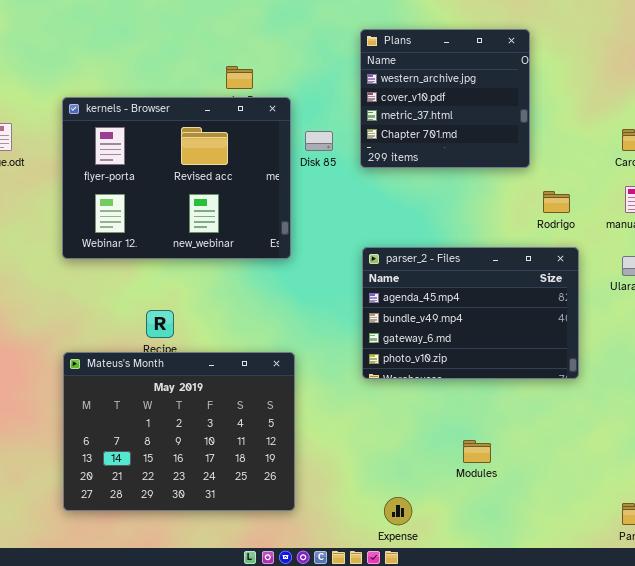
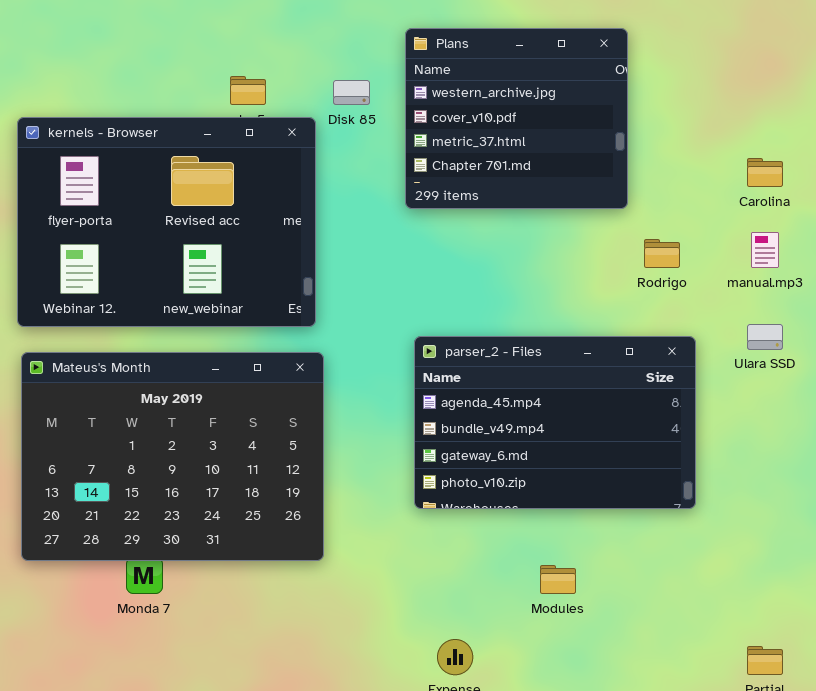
Disk 85: [305,131,333,151] -> [333,80,370,105], moved
parser_2 - Files: [362,247,579,379] -> [414,336,696,509], moved
Mateus's Month: [63,352,295,511] -> [21,352,324,561], moved

